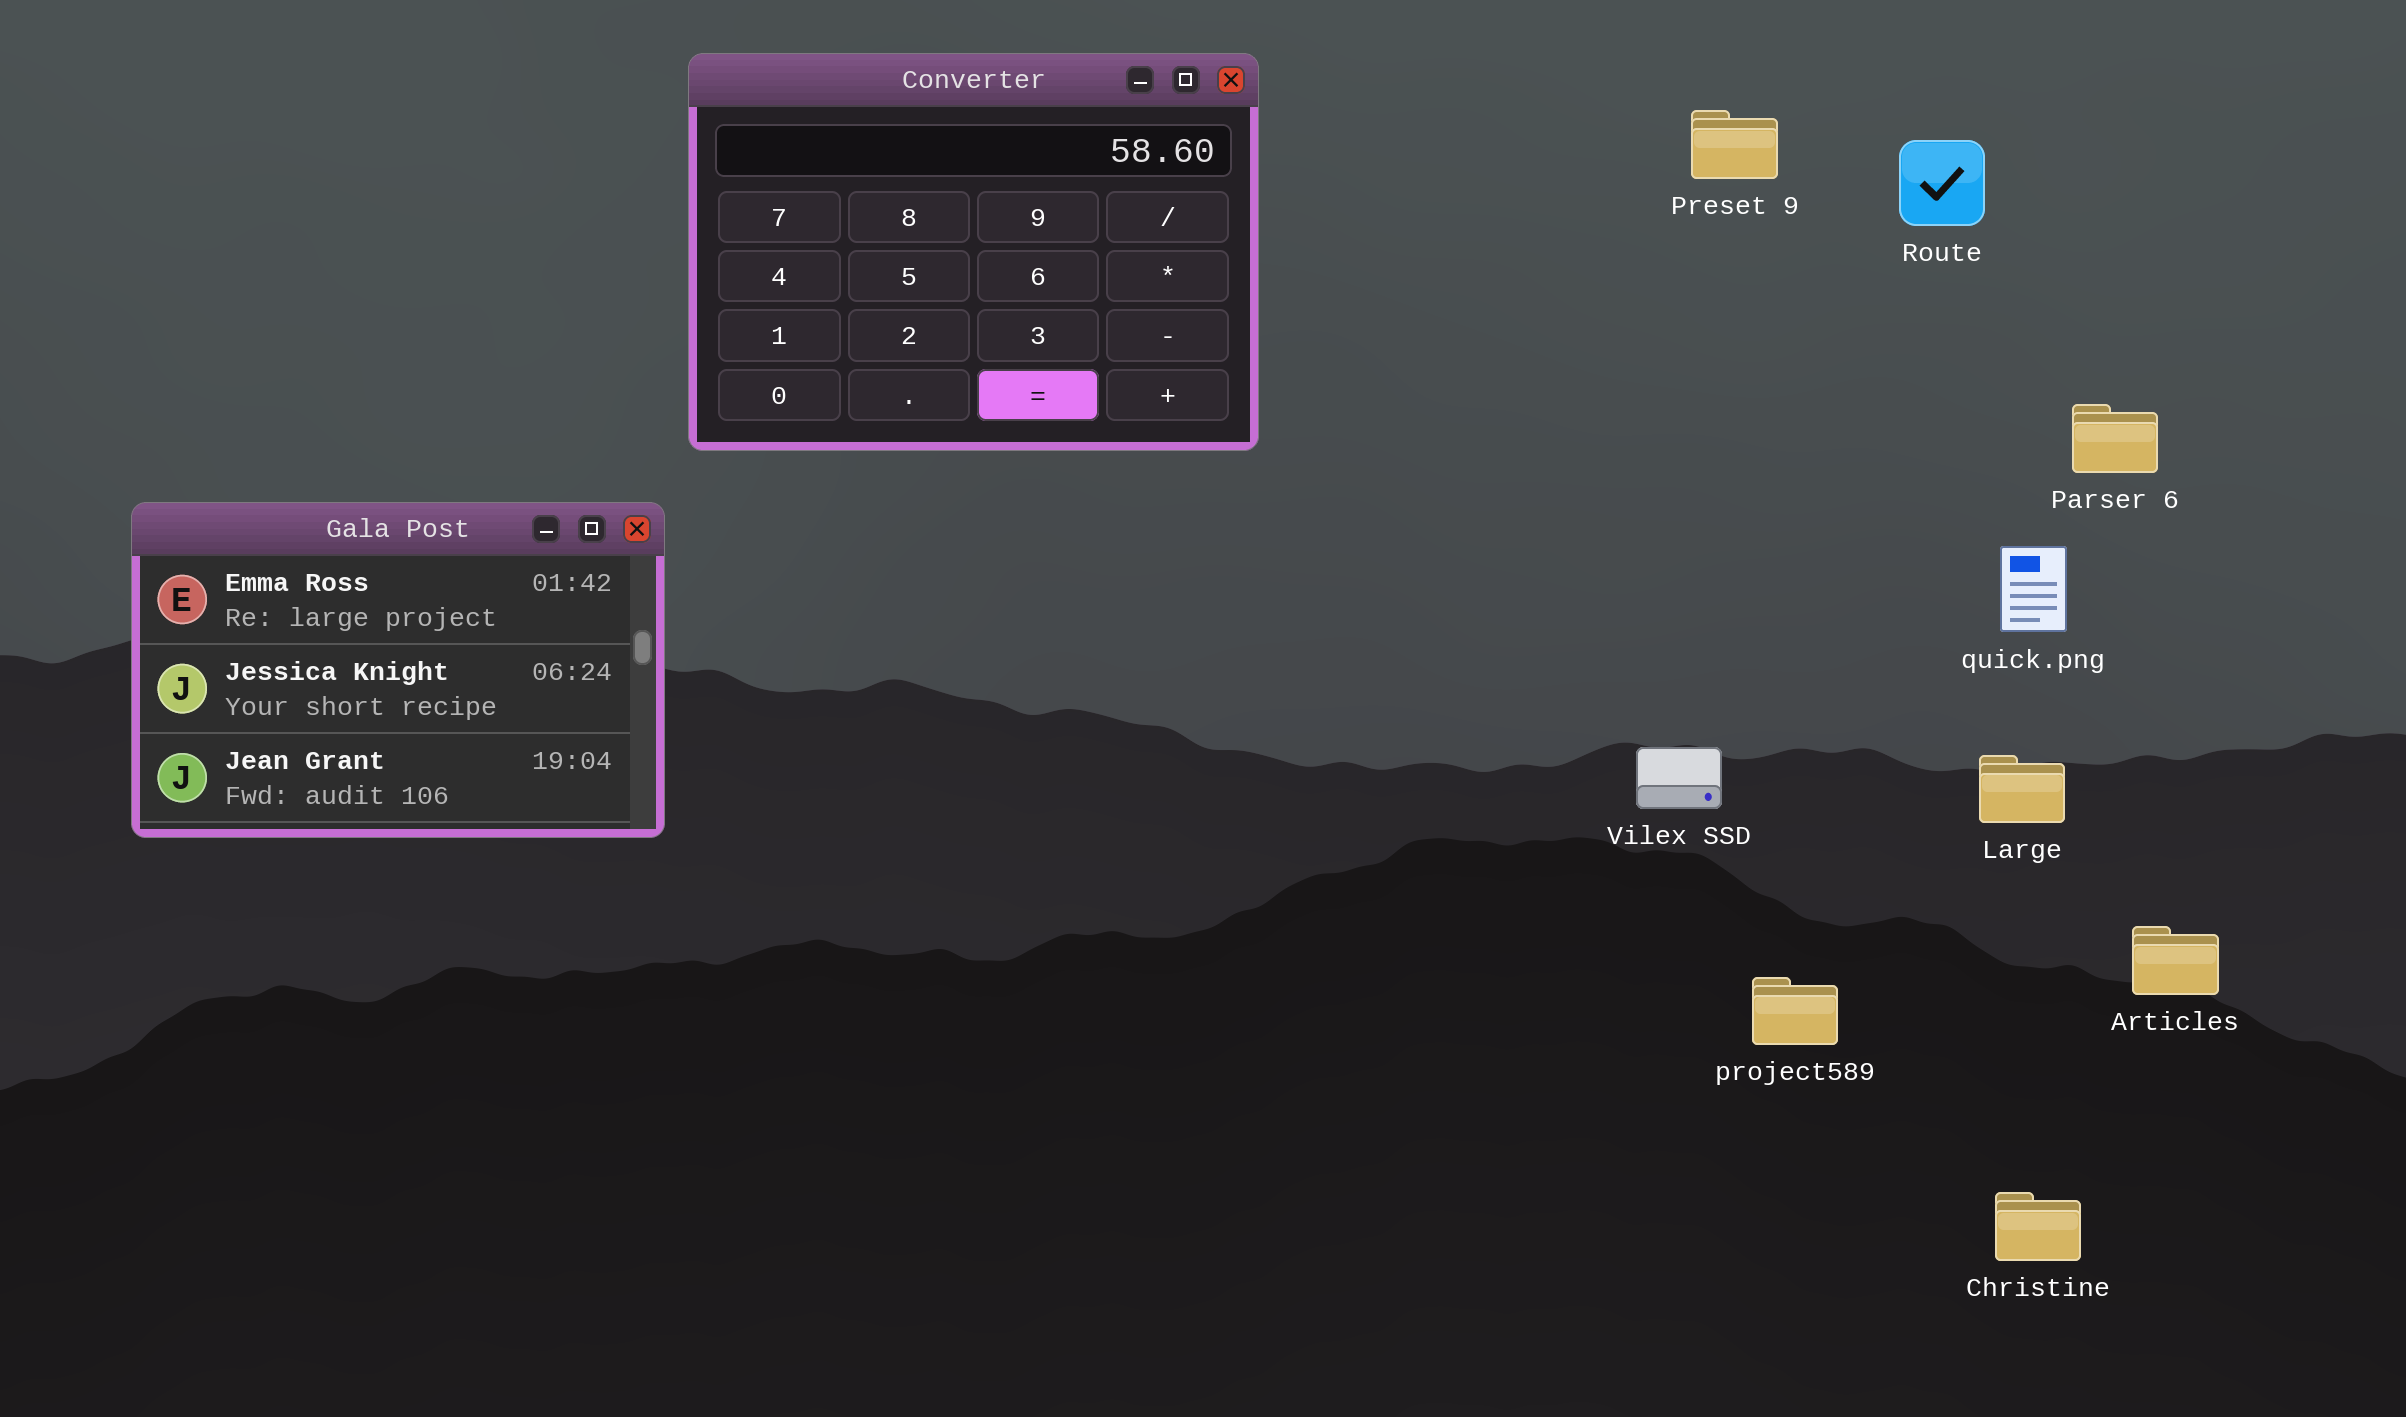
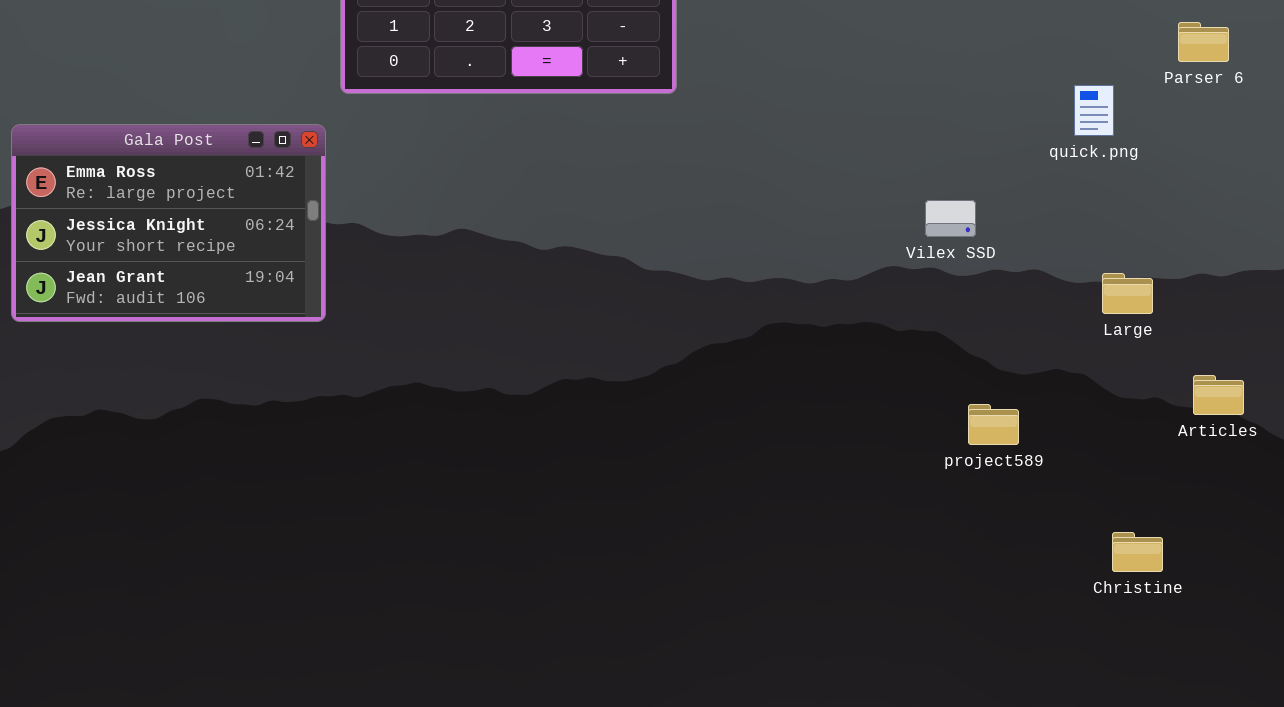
Parser 6: [2072,404,2158,473] -> [1178,22,1229,62], moved
quick.png: [2000,546,2067,632] -> [1074,85,1114,136], moved
Vilex SSD: [1636,747,1722,809] -> [925,200,976,237], moved

